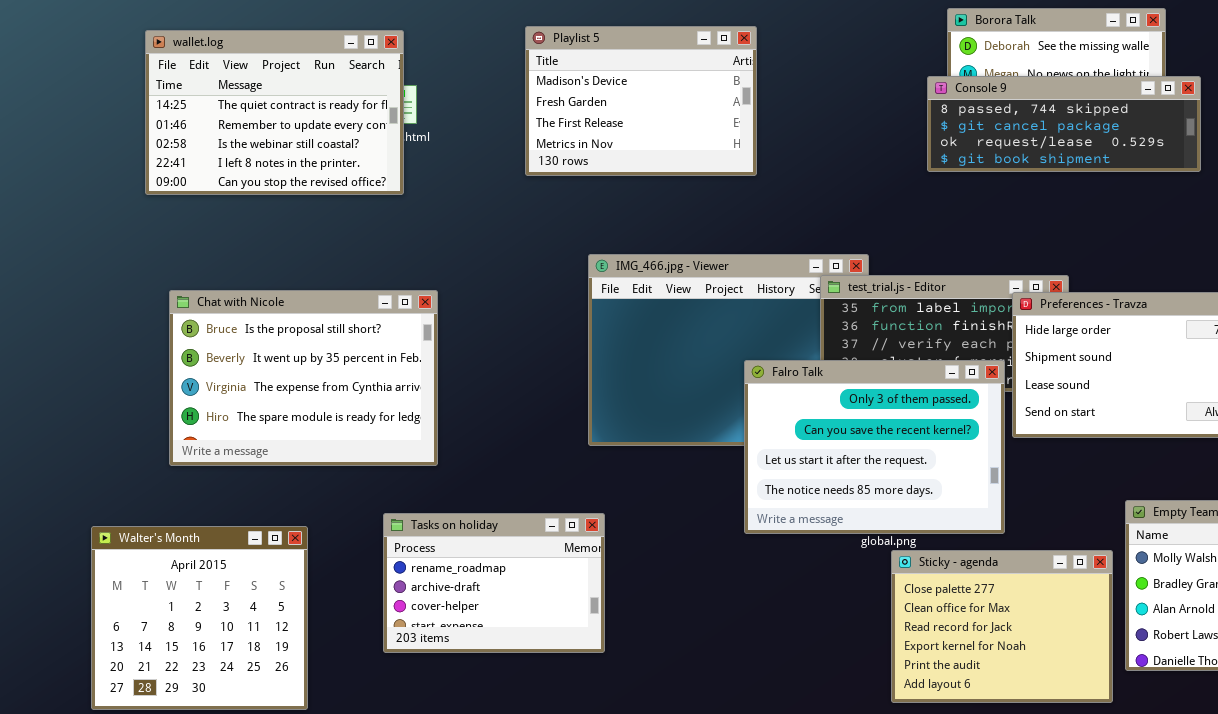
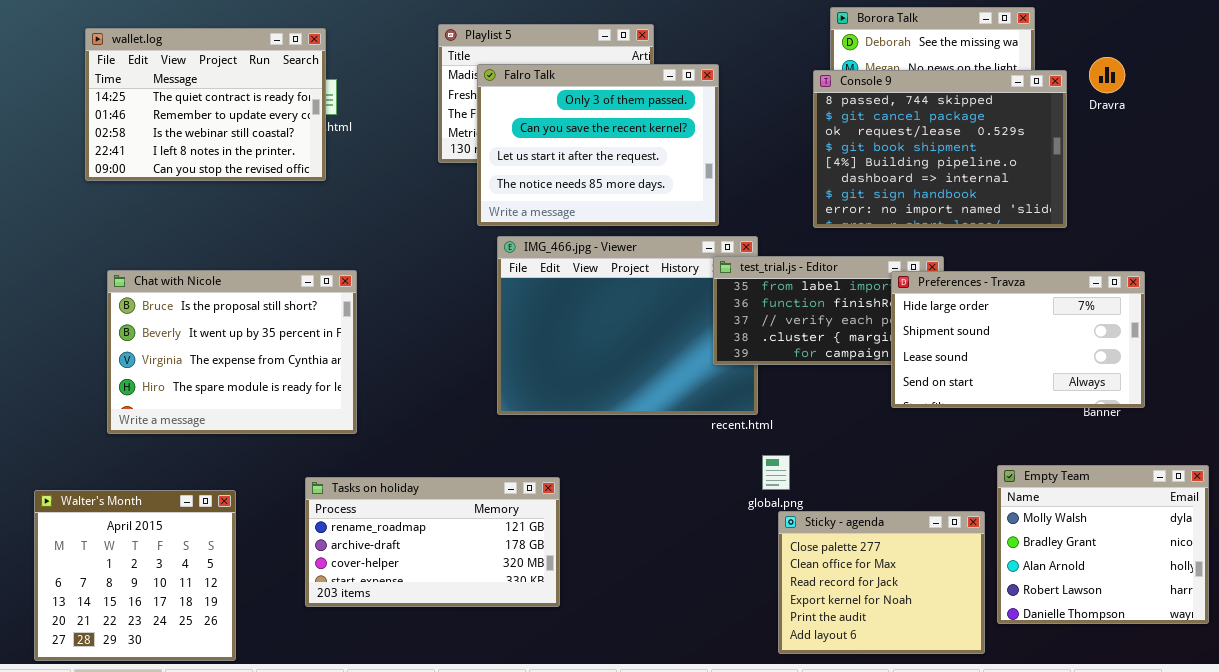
Console 9: [927,76,1201,172] -> [813,70,1067,228], resized
Falro Talk: [744,360,1005,534] -> [477,64,719,226], moved
Tasks on holiday: [383,513,605,653] -> [305,477,560,607], resized

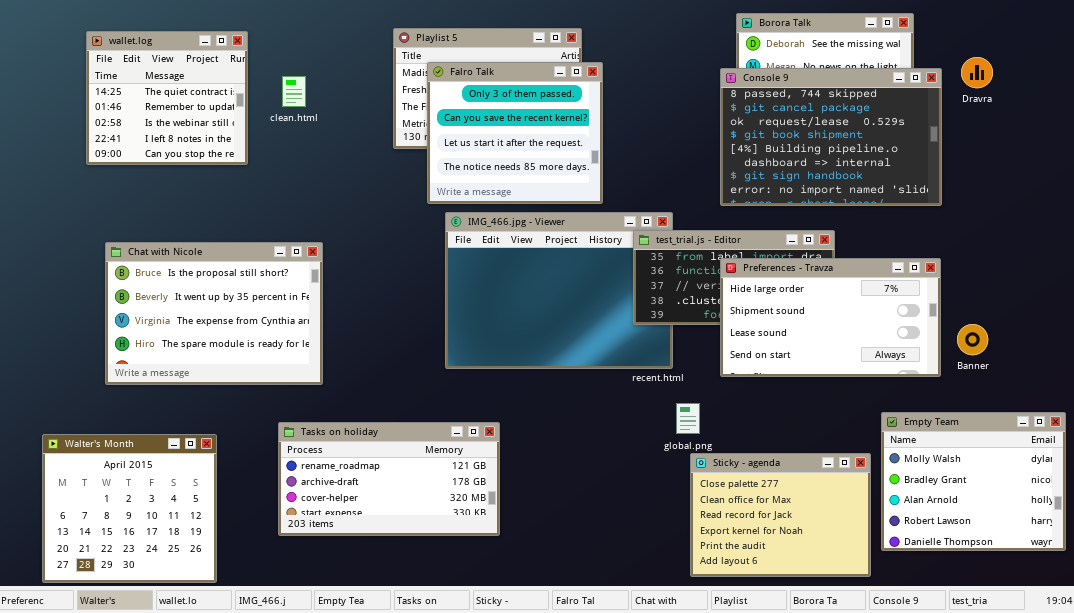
wallet.log: [85,28,326,181] -> [86,31,248,165], resized
Falro Talk: [477,64,719,226] -> [427,62,603,204], resized
Preferences - Travza: [891,271,1145,408] -> [720,258,941,377], moved

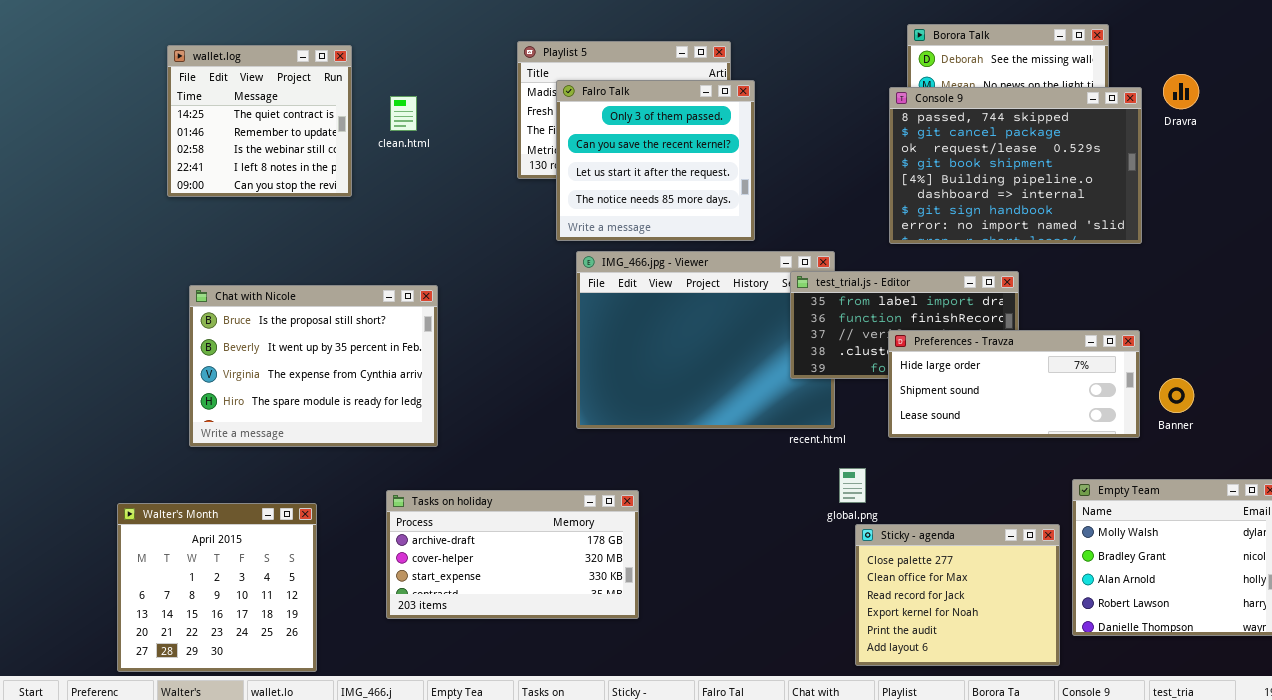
Preferences - Travza: [720,258,941,377] -> [888,330,1140,438], resized
Tasks on holiday: [278,422,500,536] -> [386,490,639,619], scrolled down 1 row

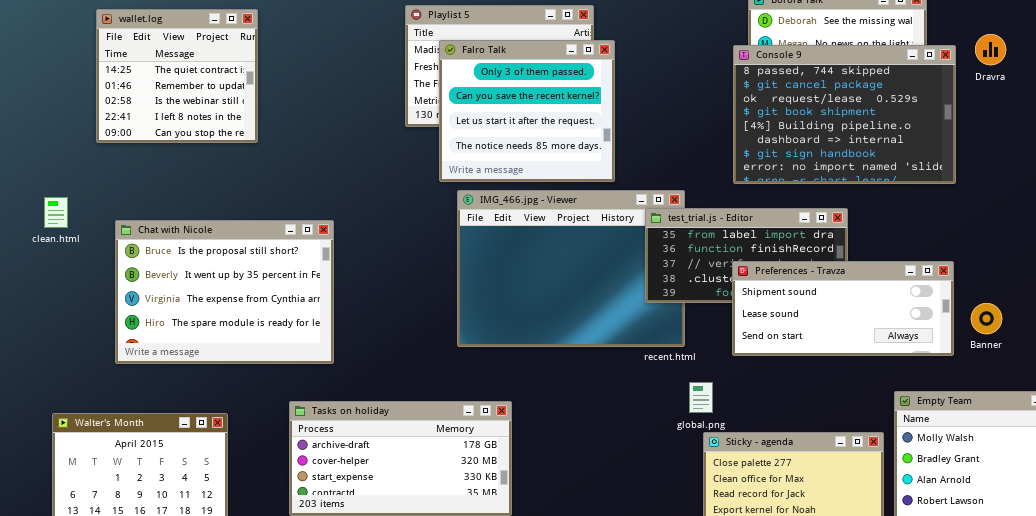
clean.html: [390,96,417,131] -> [44,197,68,228], moved
Preferences - Travza: [888,330,1140,438] -> [732,261,954,356], scrolled down 1 row

